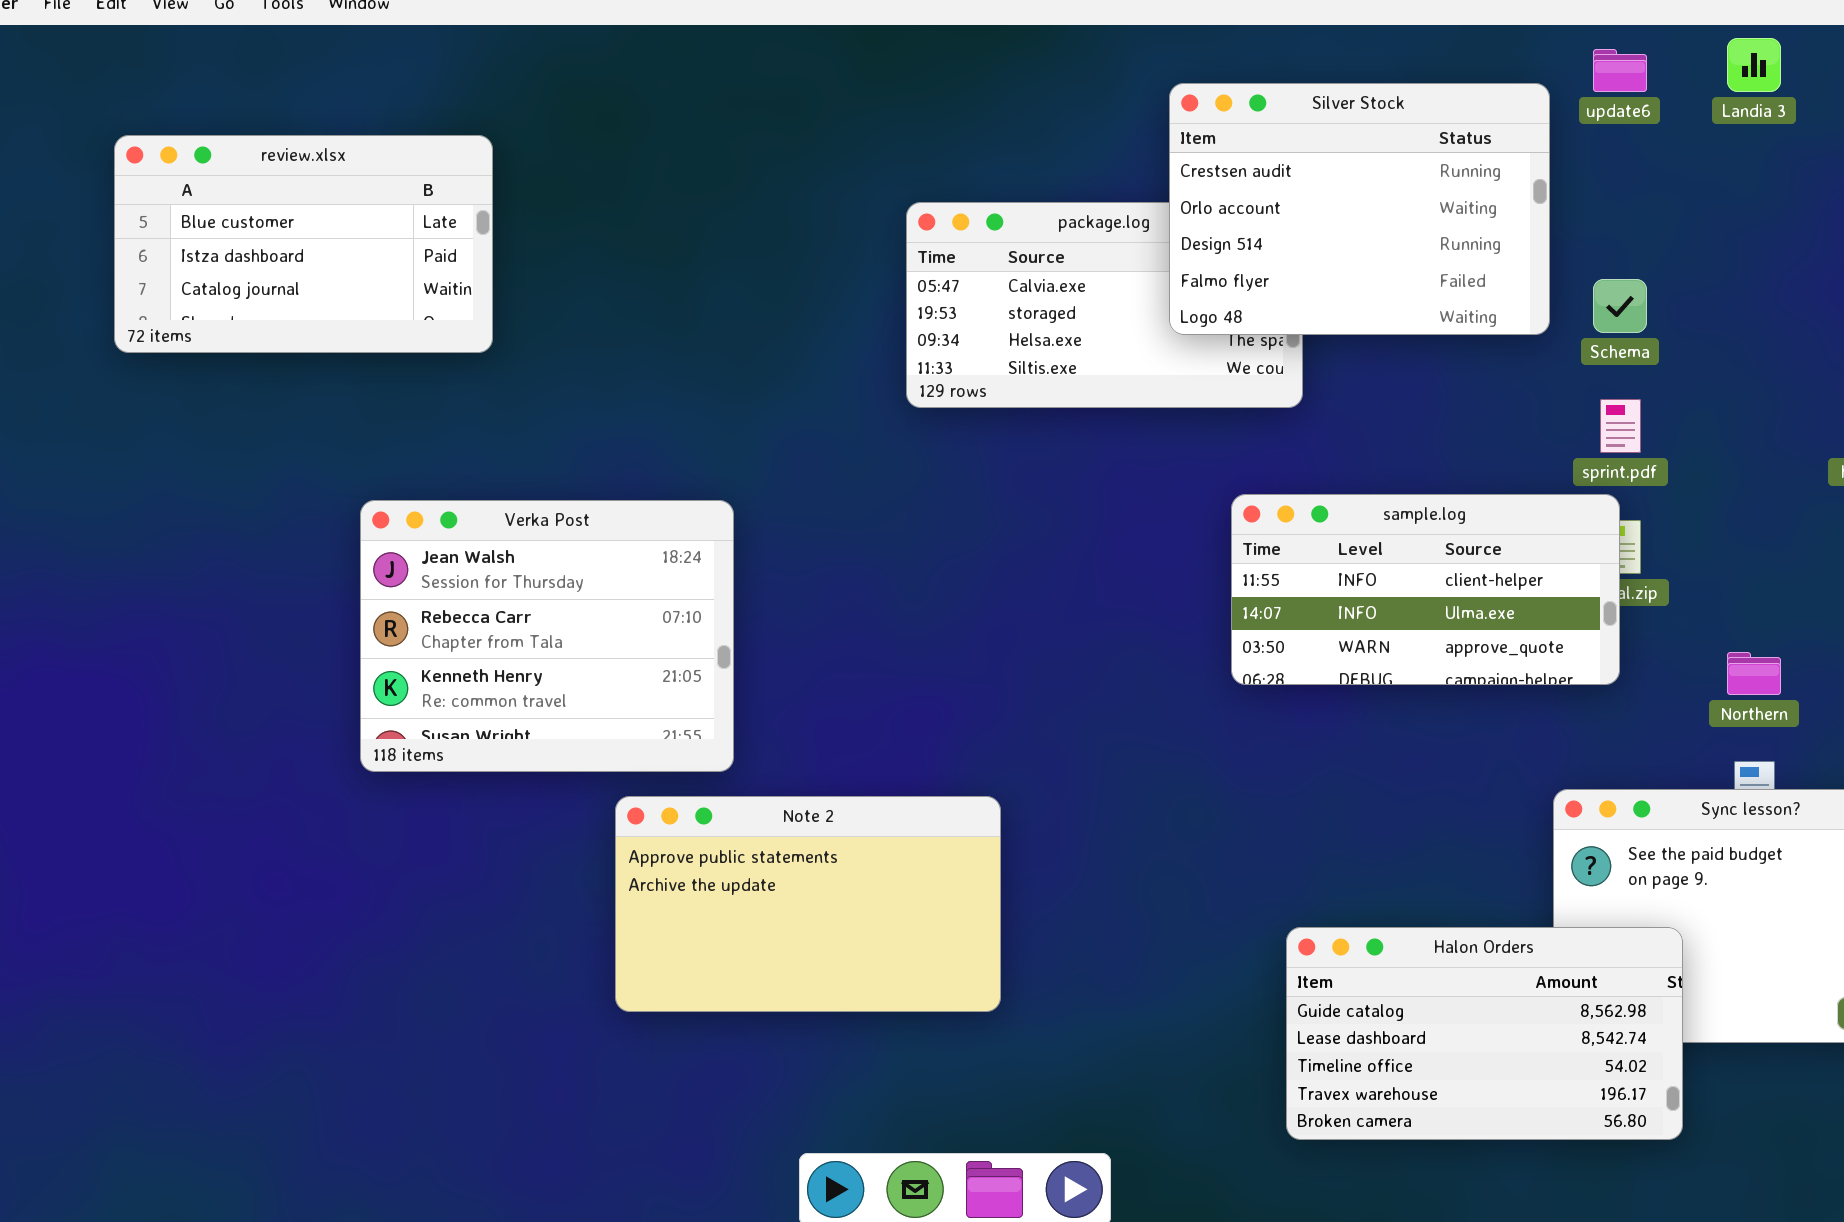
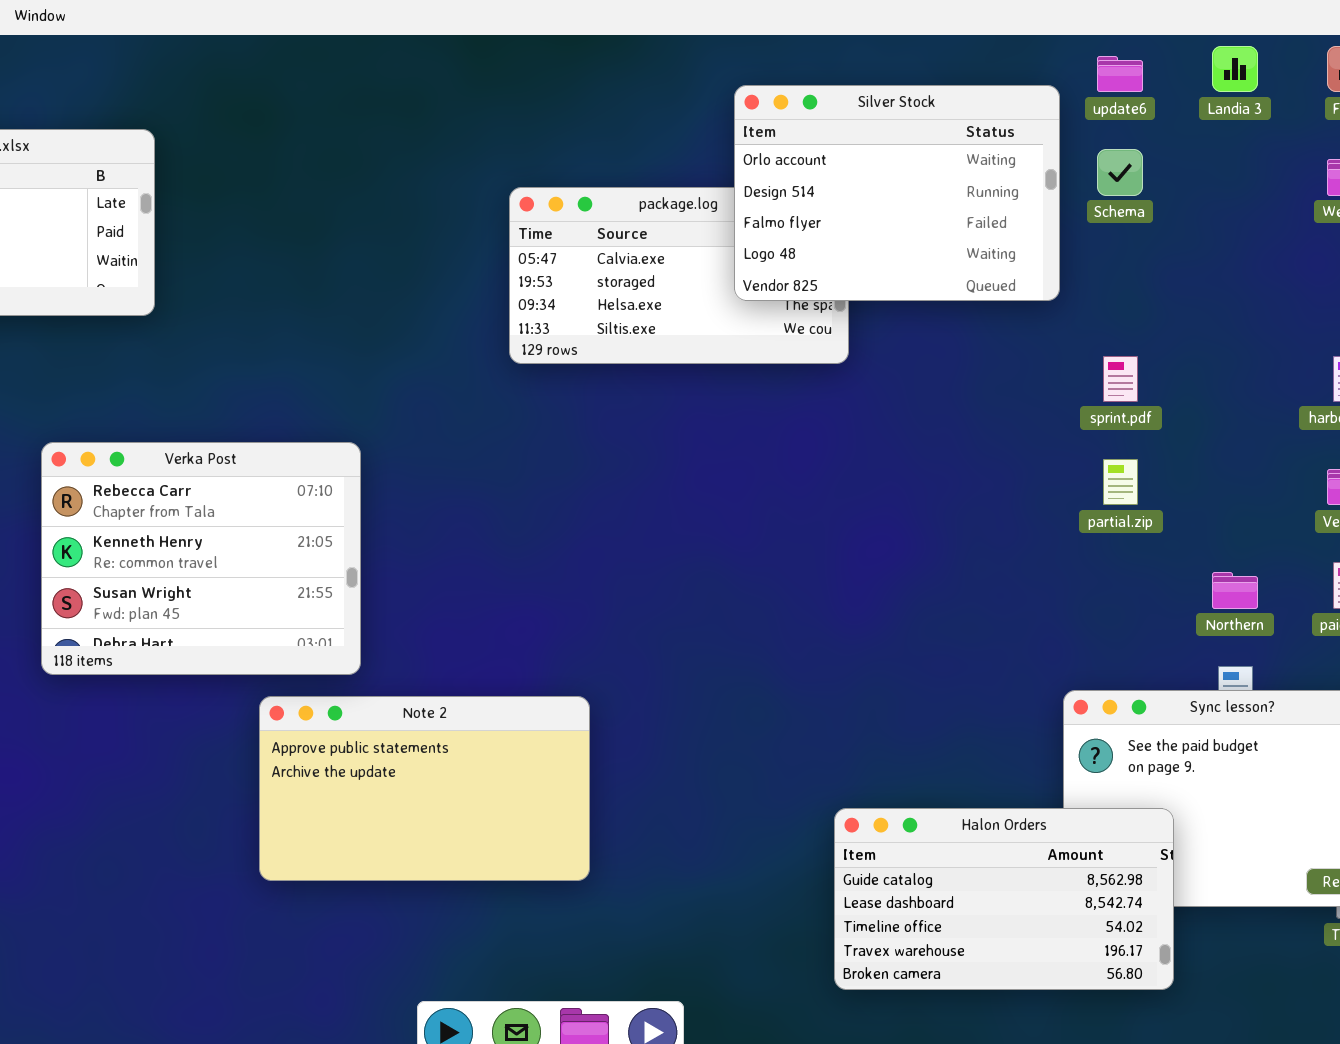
Silver Stock: [1169,83,1550,335] -> [734,85,1060,301], scrolled down 1 row
Schema: [1593,279,1647,333] -> [1097,149,1143,196], moved
sample.log: [1231,494,1620,685] -> none, closed
Verka Post: [360,500,734,772] -> [41,442,361,675], scrolled down 1 row

